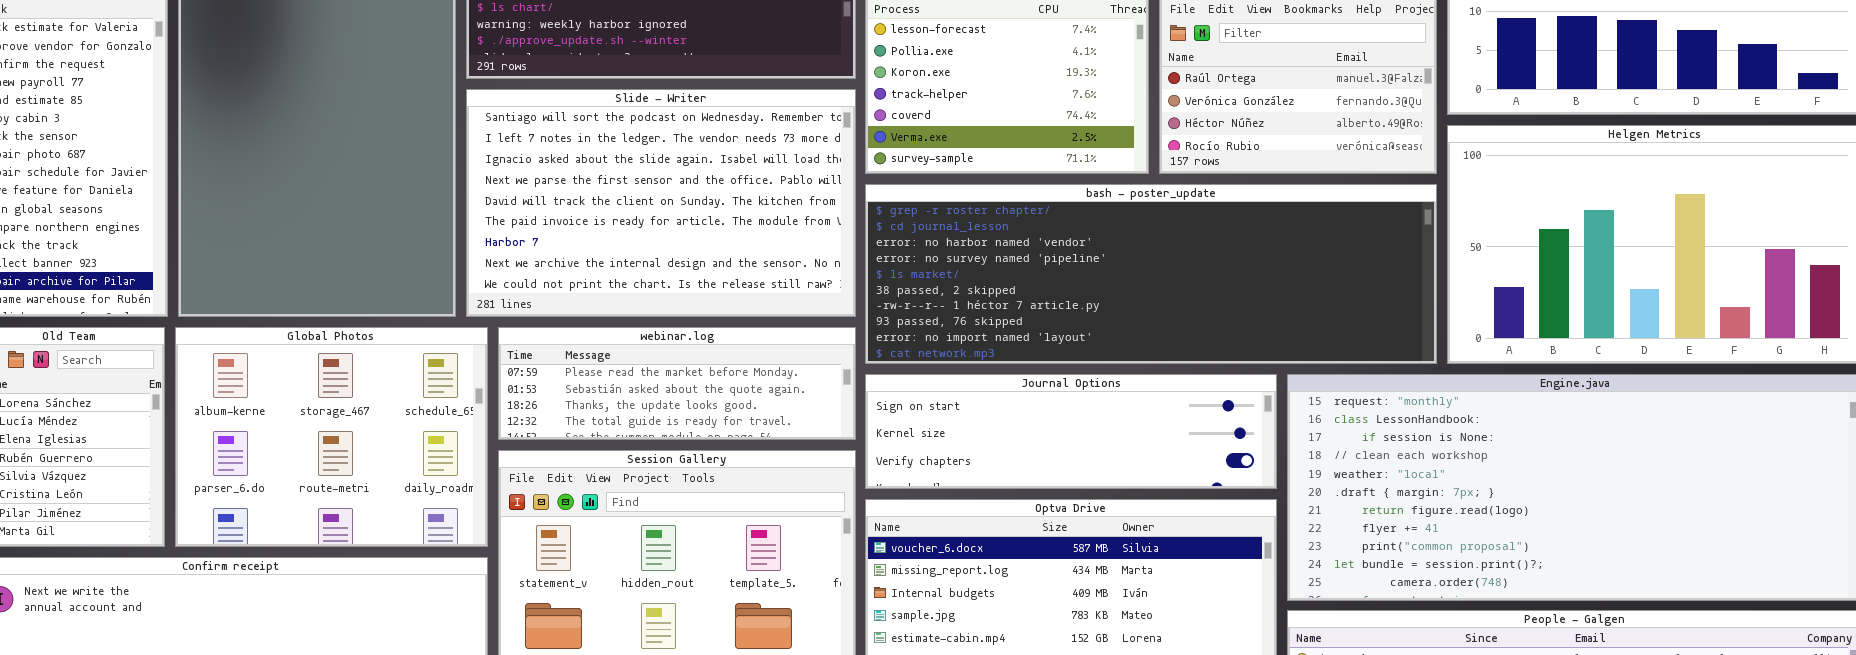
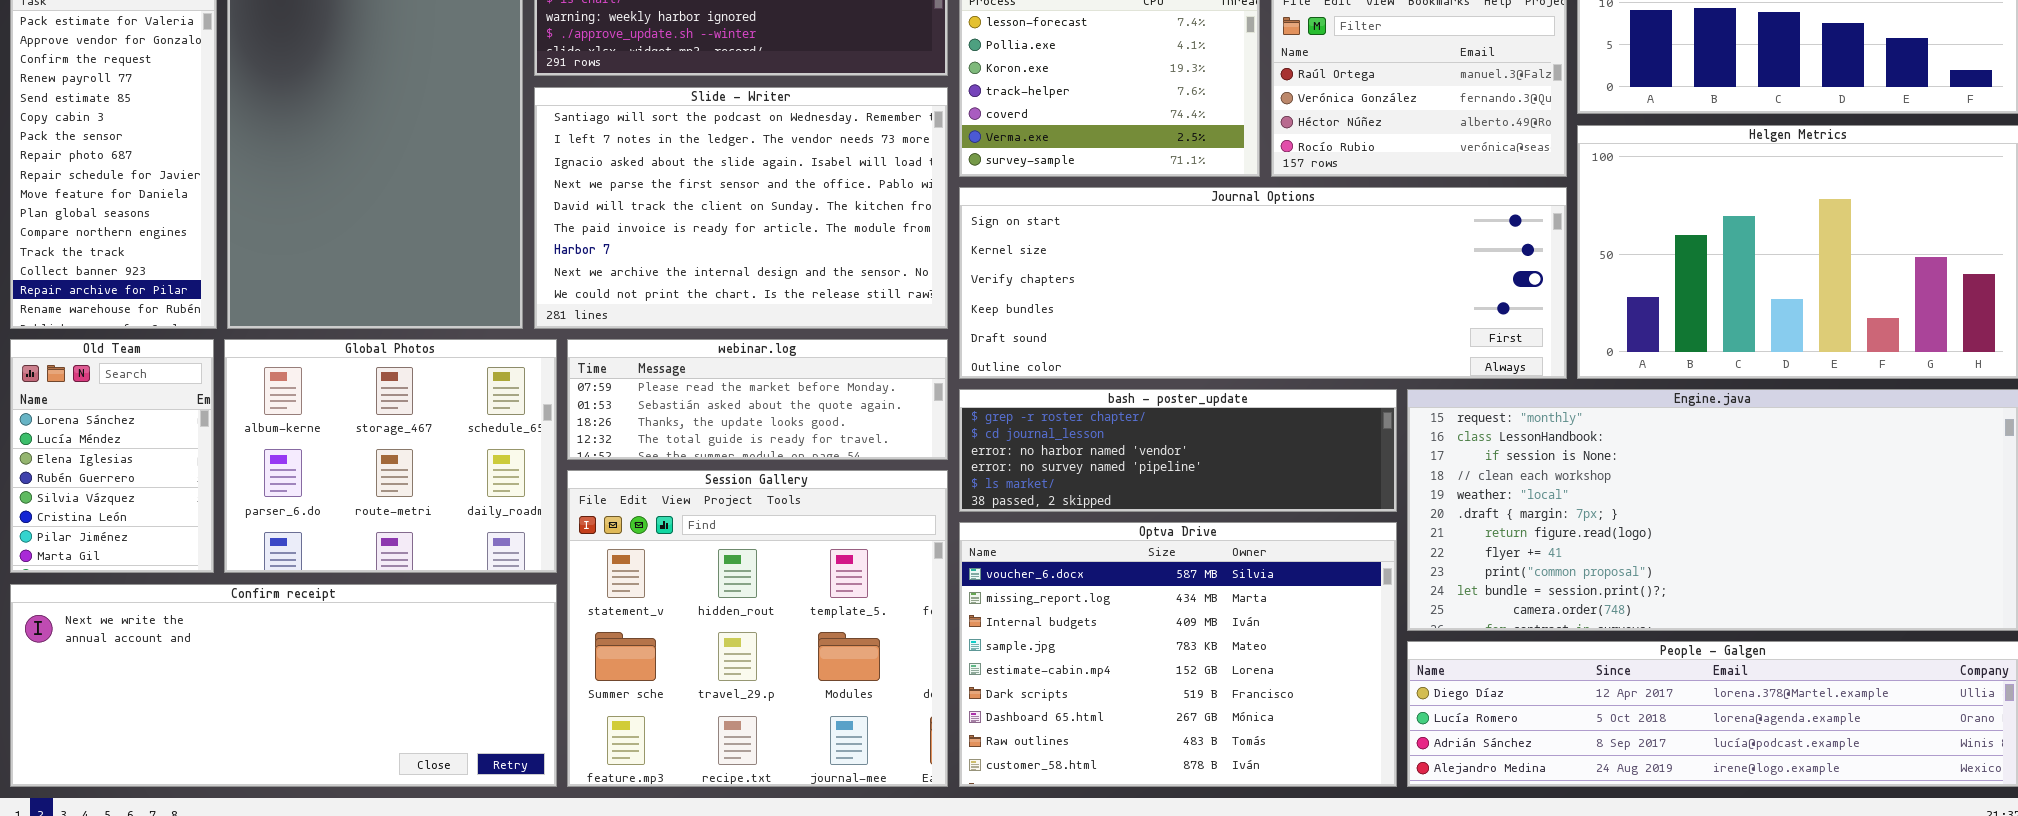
bash - poster_update: [865,184,1437,364] -> [959,389,1397,512], moved, resized
Journal Options: [865,374,1277,489] -> [959,187,1567,379], moved, resized

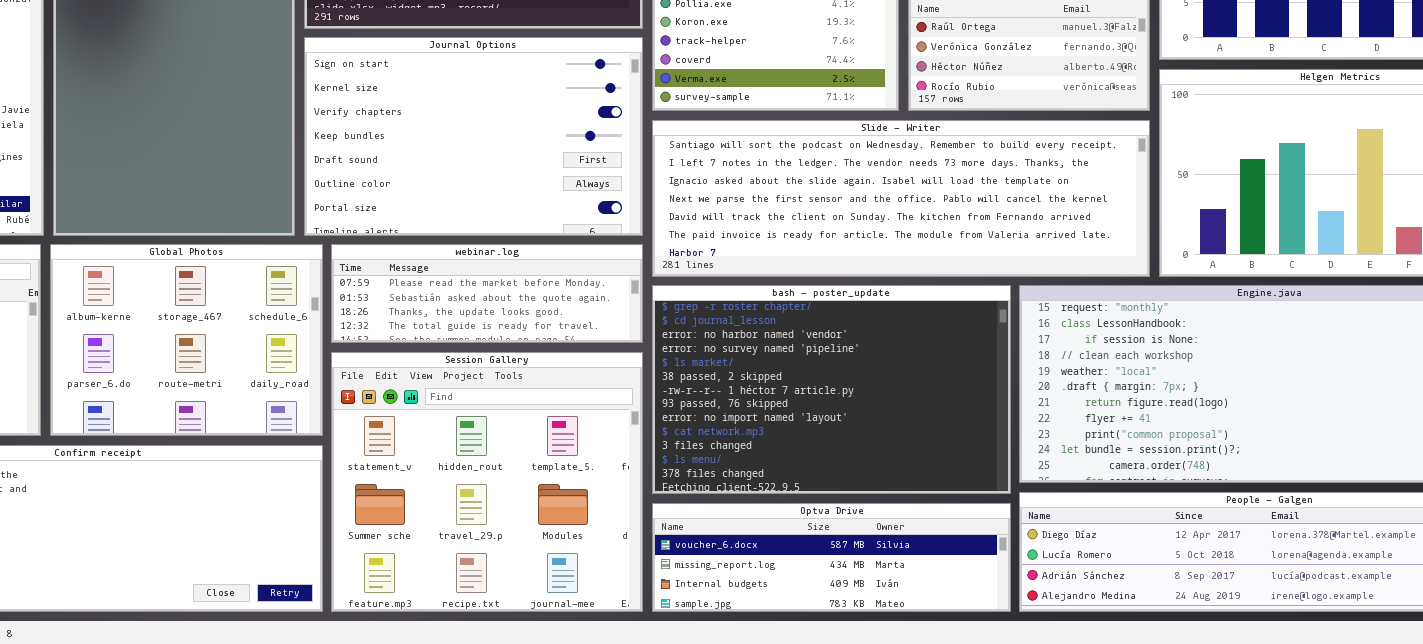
Slide - Writer: [534,87,948,329] -> [652,120,1150,277], moved, resized
Journal Options: [959,187,1567,379] -> [304,37,643,236], moved, resized
bash - poster_update: [959,389,1397,512] -> [652,285,1011,494], resized
Optva Drive: [959,522,1397,787] -> [652,503,1011,612], resized

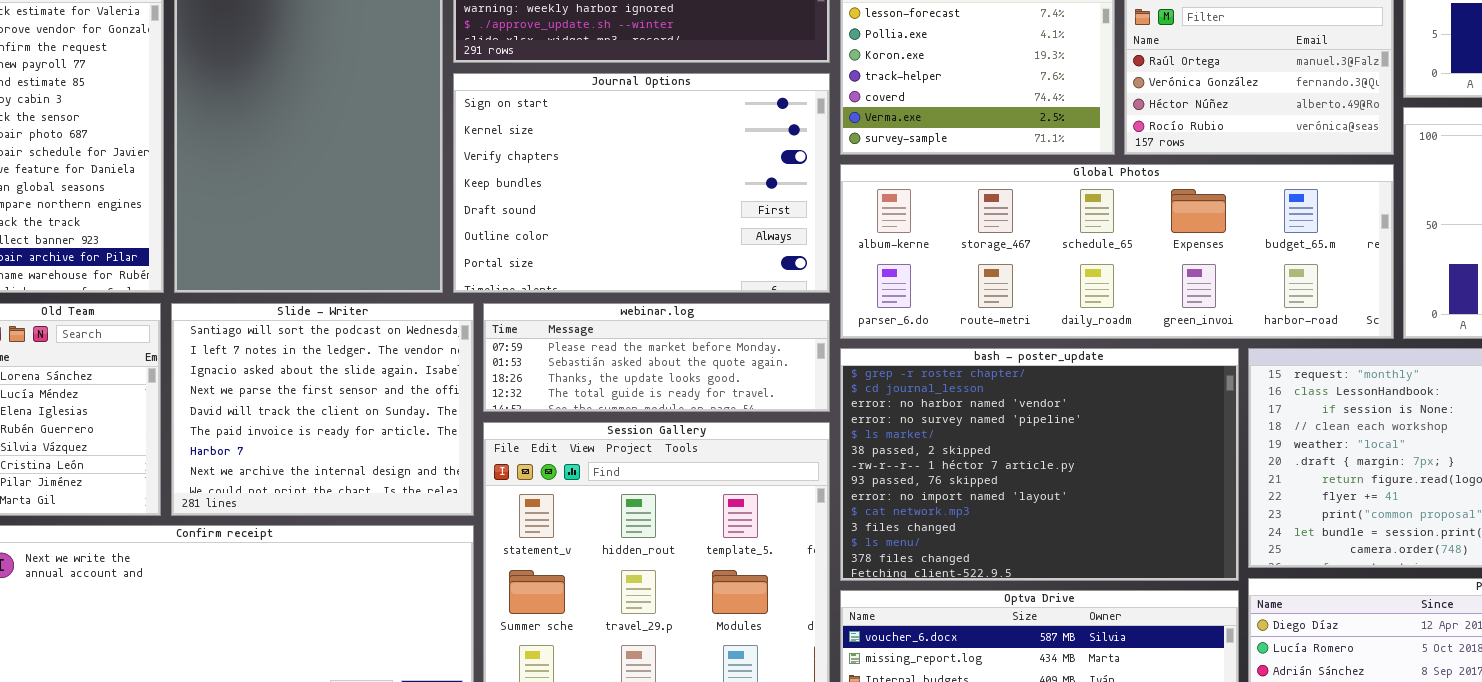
Slide - Writer: [652,120,1150,277] -> [171,303,474,516], moved, resized
Global Photos: [50,244,323,436] -> [840,164,1394,339], moved, resized

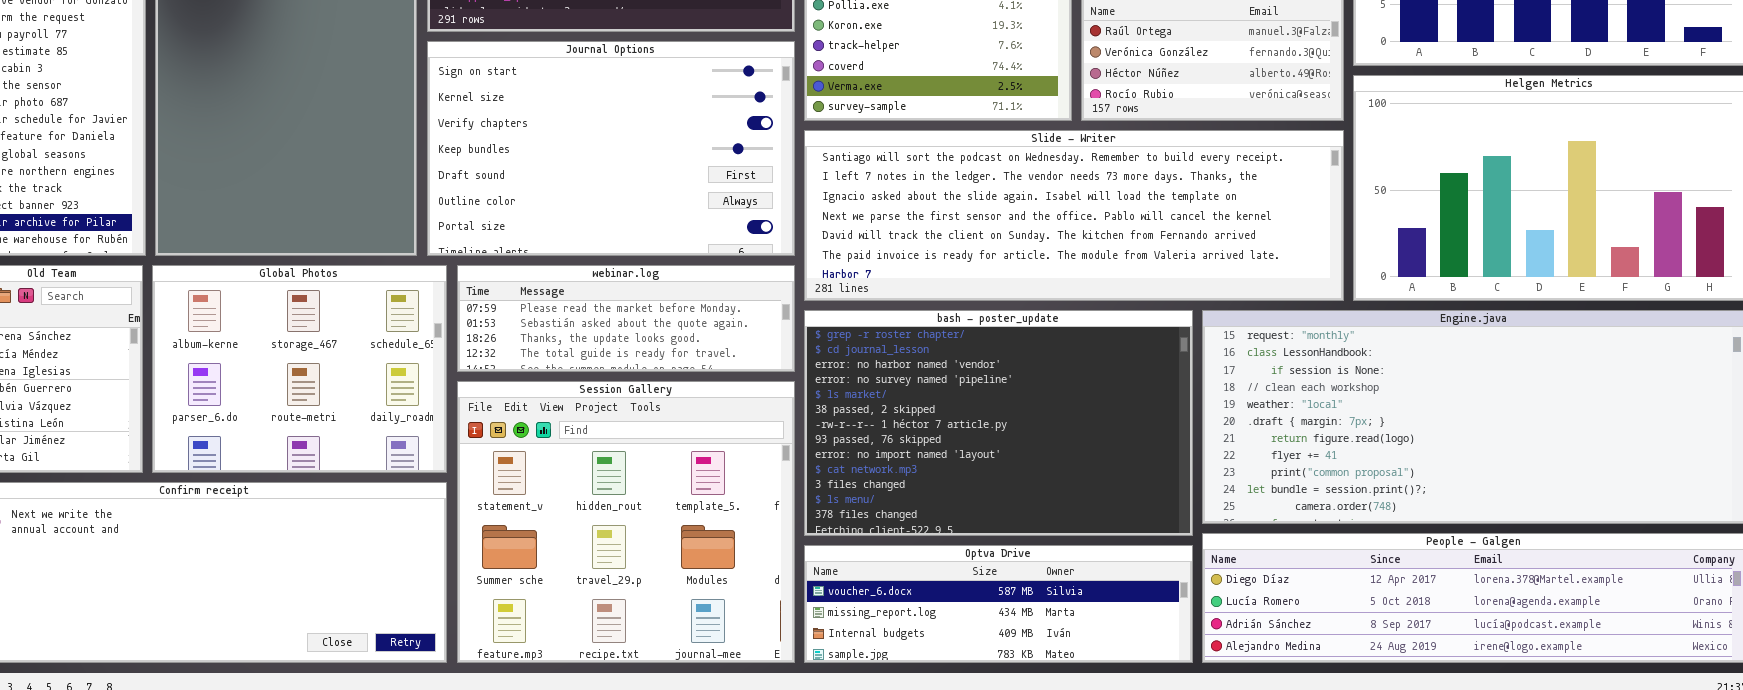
Global Photos: [840,164,1394,339] -> [152,265,447,473], moved, resized
Slide - Writer: [171,303,474,516] -> [804,130,1344,301], moved, resized

